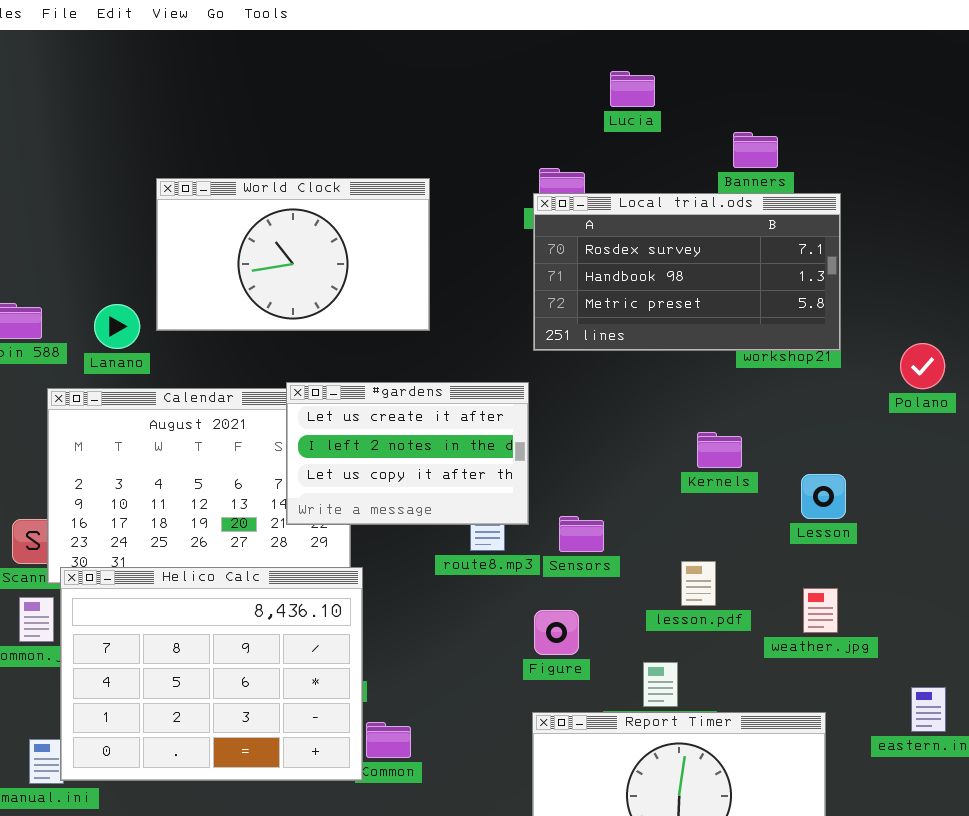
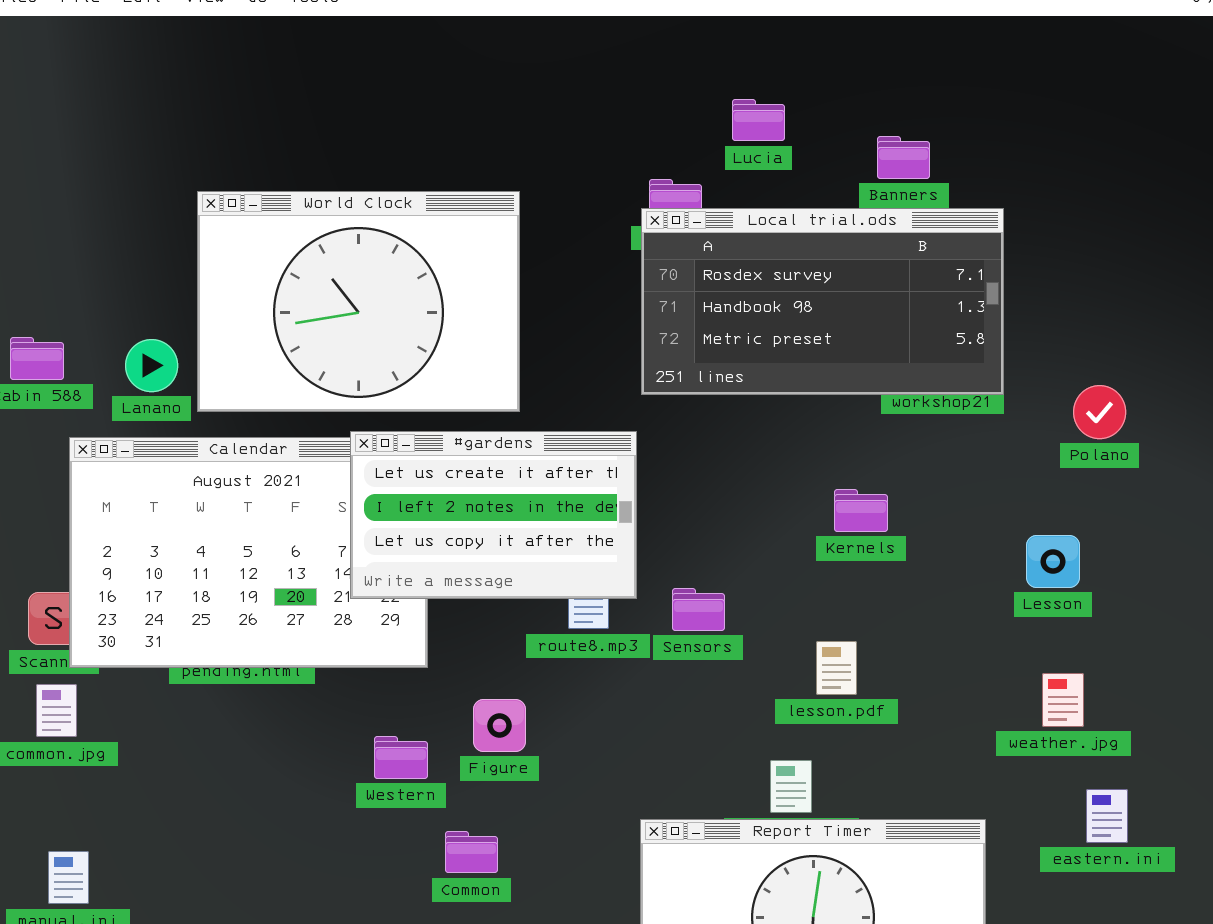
Lucia: [610,71,655,107] -> [732,99,785,141], moved
World Clock: [156,178,430,331] -> [197,191,520,412], resized
Lesson: [801,474,846,519] -> [1026,535,1080,588], moved
Helico Calc: [60,567,363,781] -> none, closed
weather.jpg: [803,588,838,633] -> [1042,673,1084,727], moved
Figure: [534,610,579,655] -> [473,699,526,752], moved

